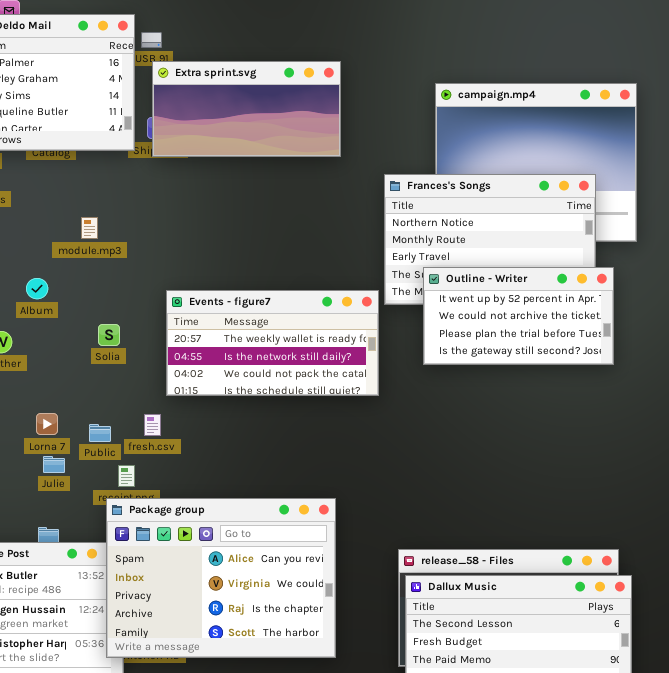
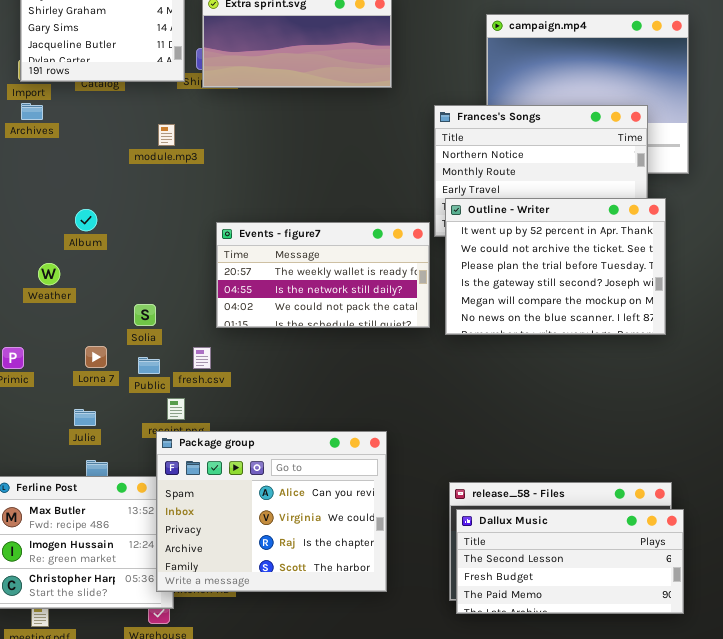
module.mp3: [81,217,98,239] -> [158,124,175,146], moved
Outline - Writer: [423,267,614,365] -> [445,198,666,335], resized
Solia: [98,324,120,346] -> [134,304,156,326], moved
Julie: [43,456,65,473] -> [74,409,96,426], moved

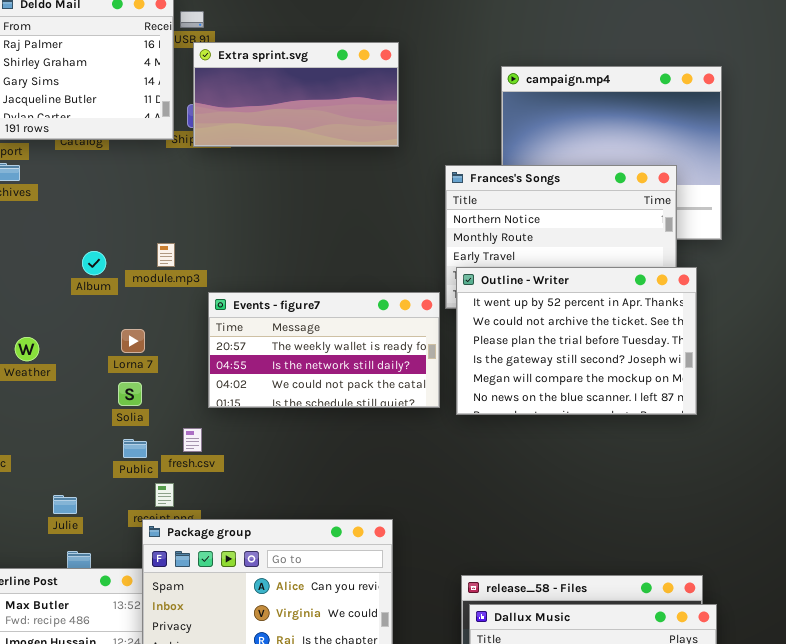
module.mp3: [158,124,175,146] -> [157,243,175,267], moved
Album: [75,209,97,231] -> [82,251,106,275], moved
Lorna 7: [85,346,107,368] -> [121,329,145,353], moved

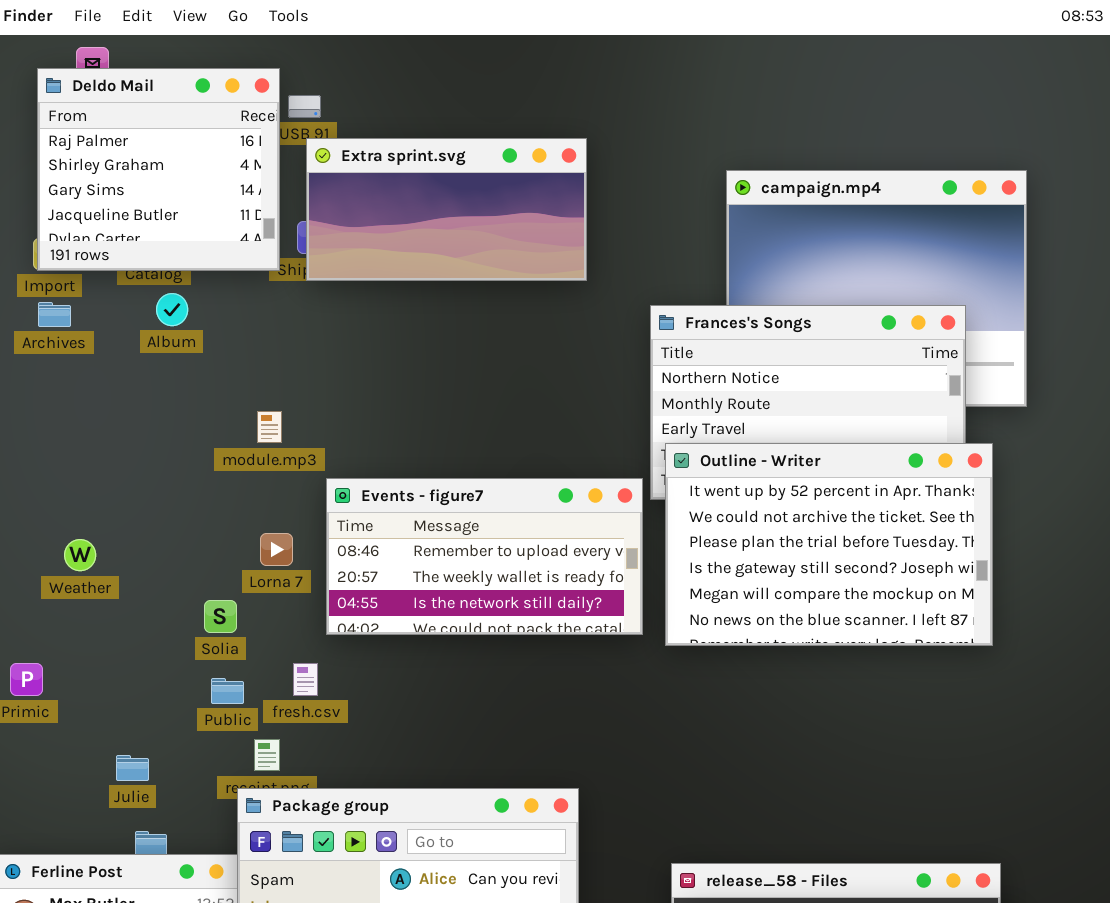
Album: [82,251,106,275] -> [156,293,188,326], moved
Events - figure7: [208,292,440,408] -> [326,478,643,635], scrolled up 1 row
Lorna 7: [121,329,145,353] -> [260,533,293,566], moved

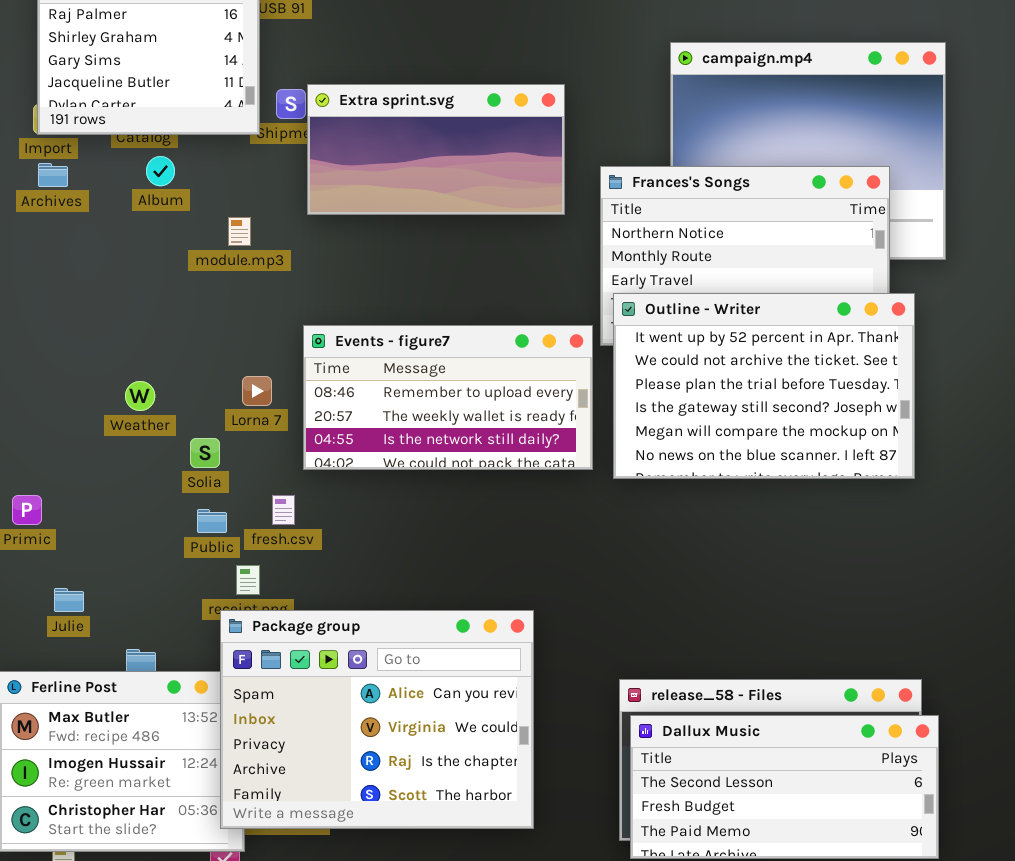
Extra sprint.svg: [306,138,587,281] -> [307,84,565,215], moved
module.mp3: [257,411,282,443] -> [228,217,251,246], moved
Weather: [64,539,96,571] -> [125,381,155,411], moved
Julie: [116,755,149,781] -> [54,588,84,612], moved

